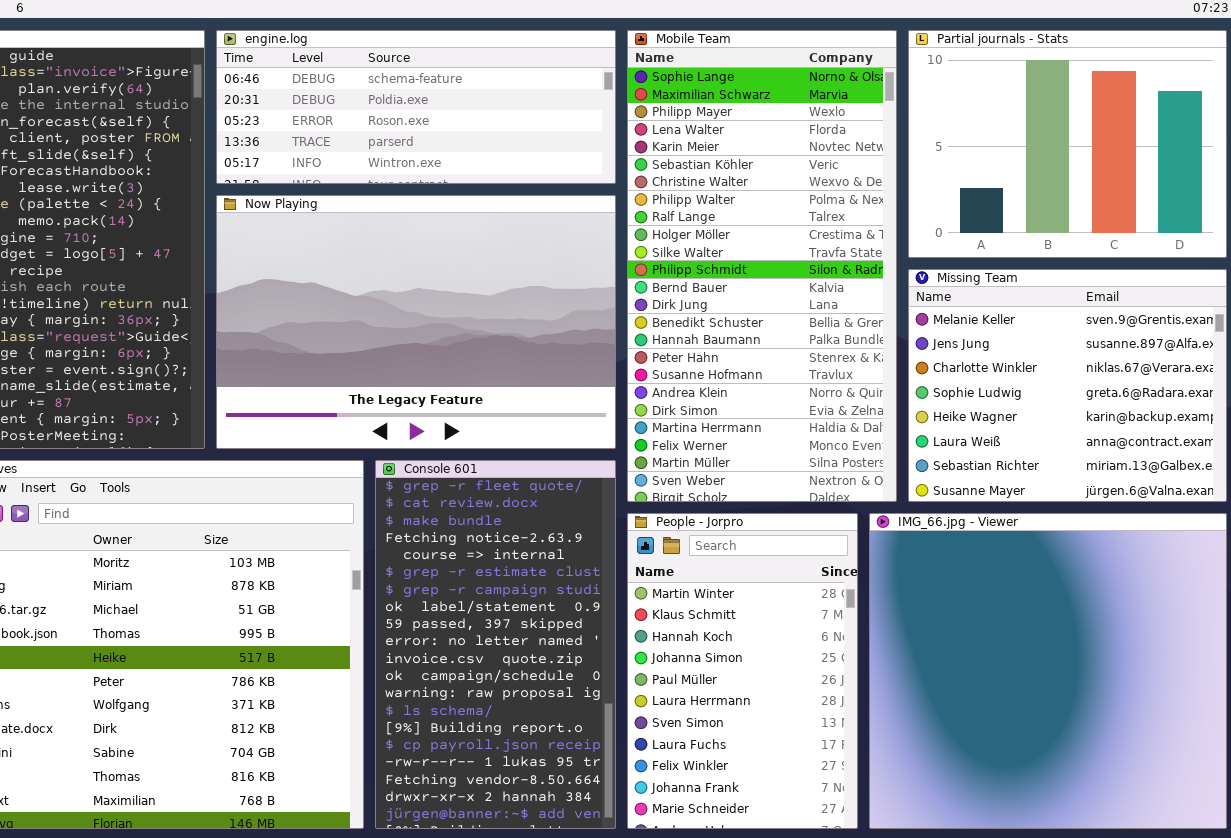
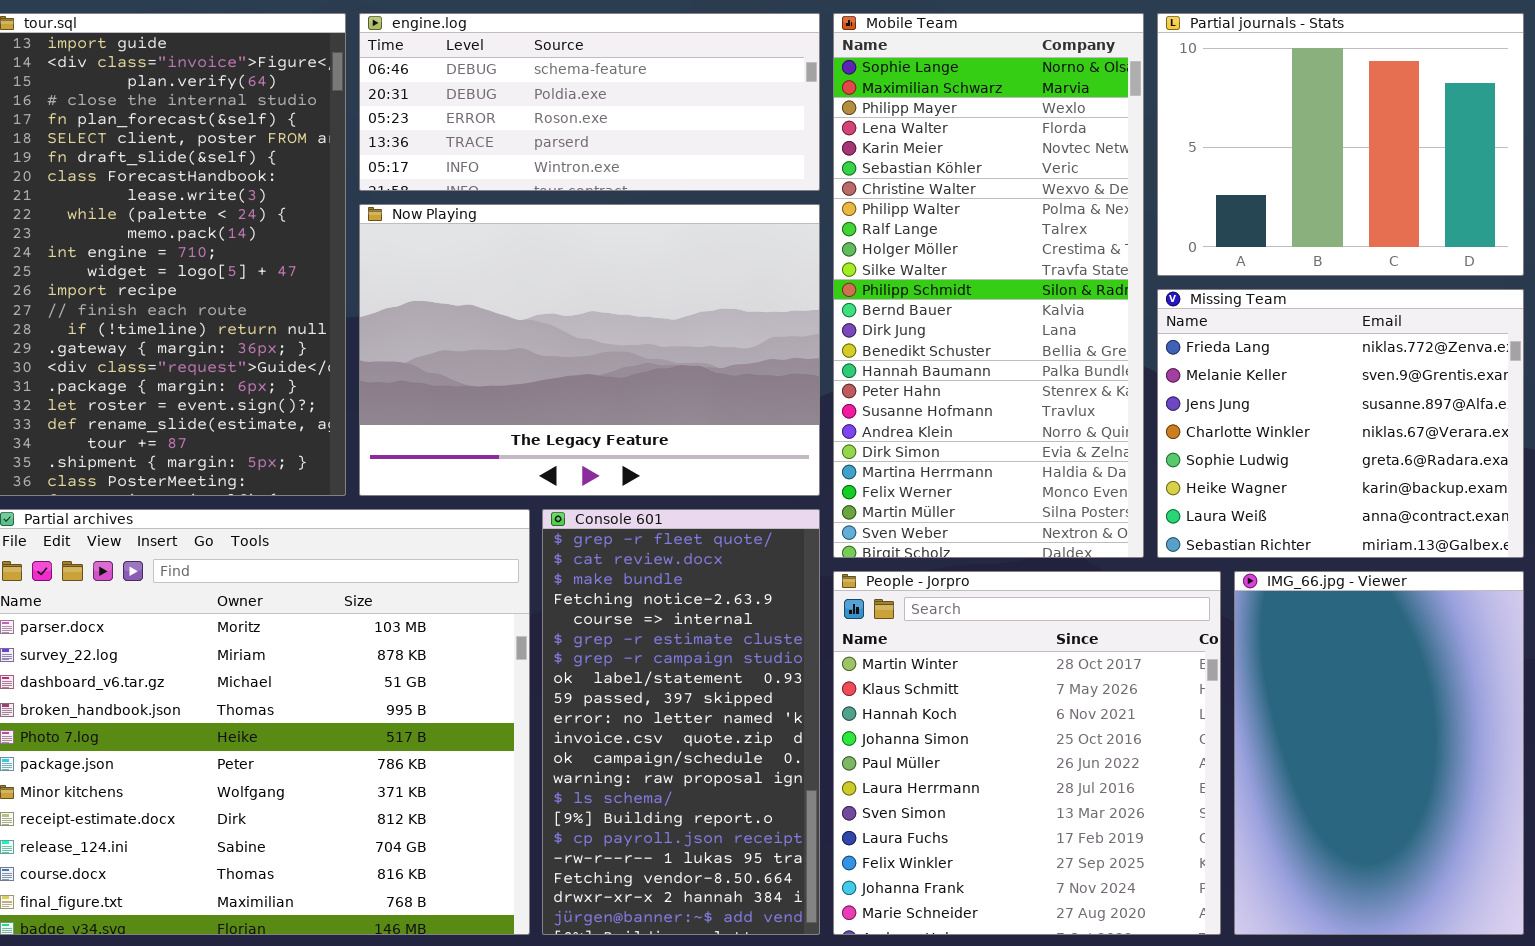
Missing Team: [908,269,1227,502] -> [1157,289,1524,558], scrolled up 1 row
People - Jorpro: [627,513,858,829] -> [833,571,1221,935], resized
IMG_66.jpg - Viewer: [869,513,1227,829] -> [1234,571,1524,935], resized

